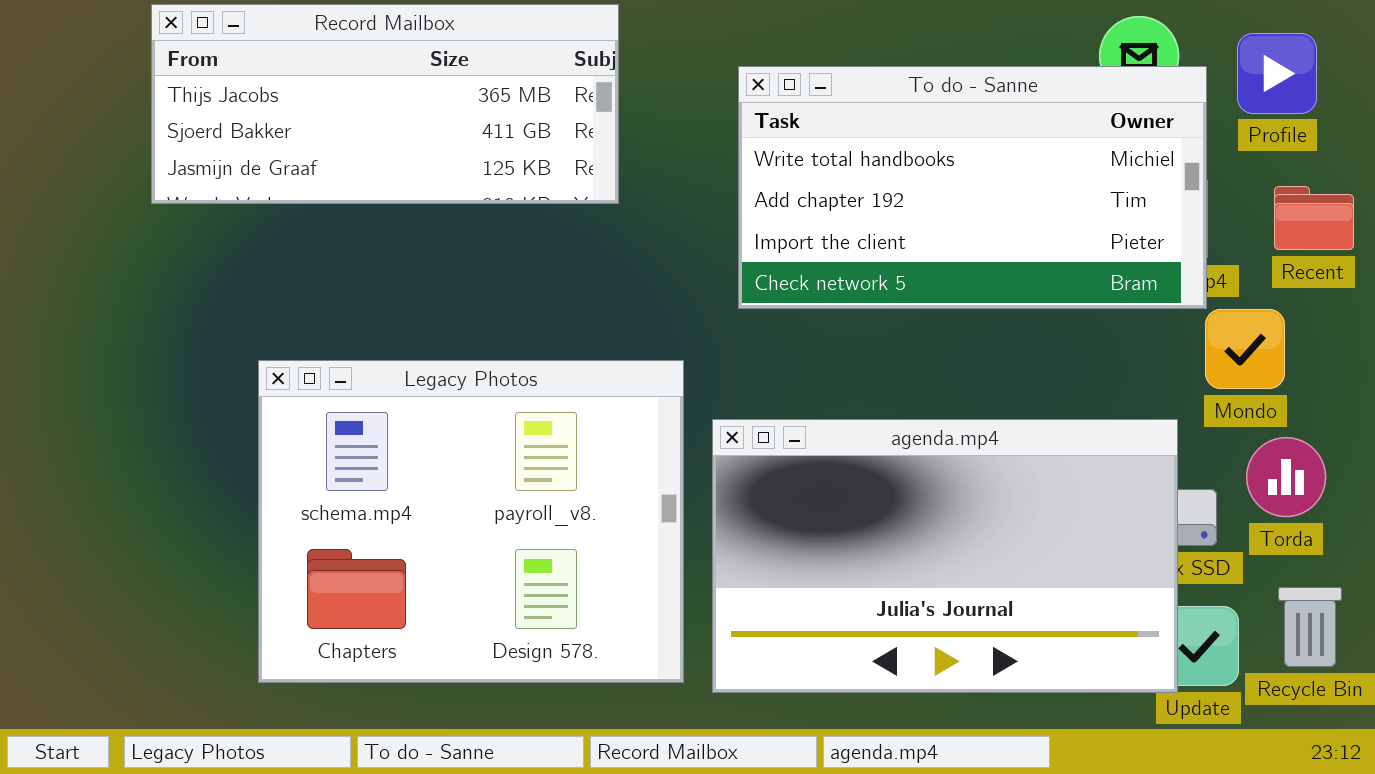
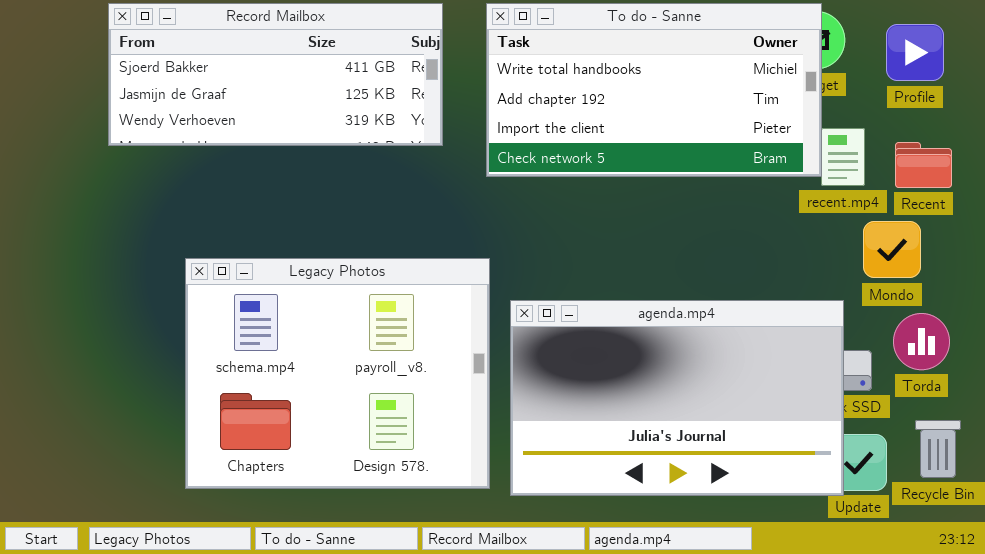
Record Mailbox: [151,4,619,204] -> [108,3,443,146], scrolled down 1 row
To do - Sanne: [738,66,1207,309] -> [486,3,822,177], moved
Recent: [1274,186,1354,250] -> [895,142,952,188], moved

